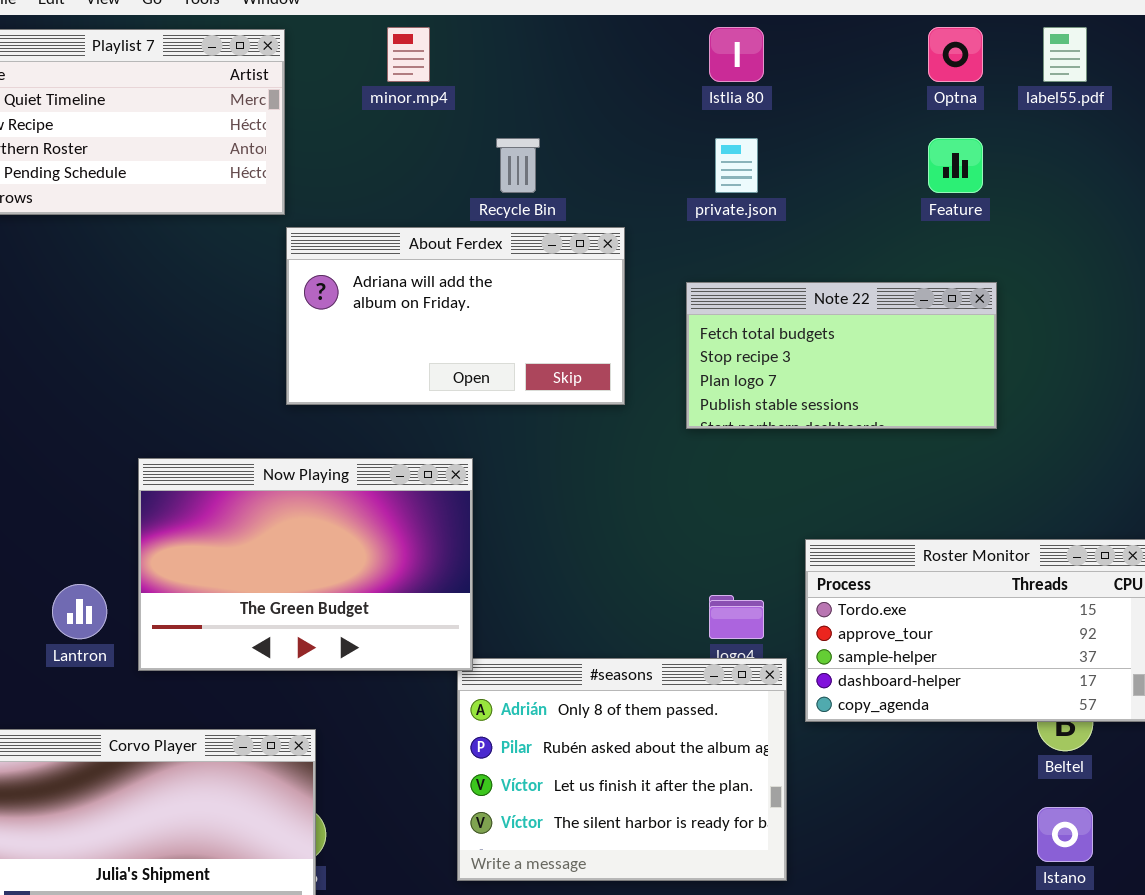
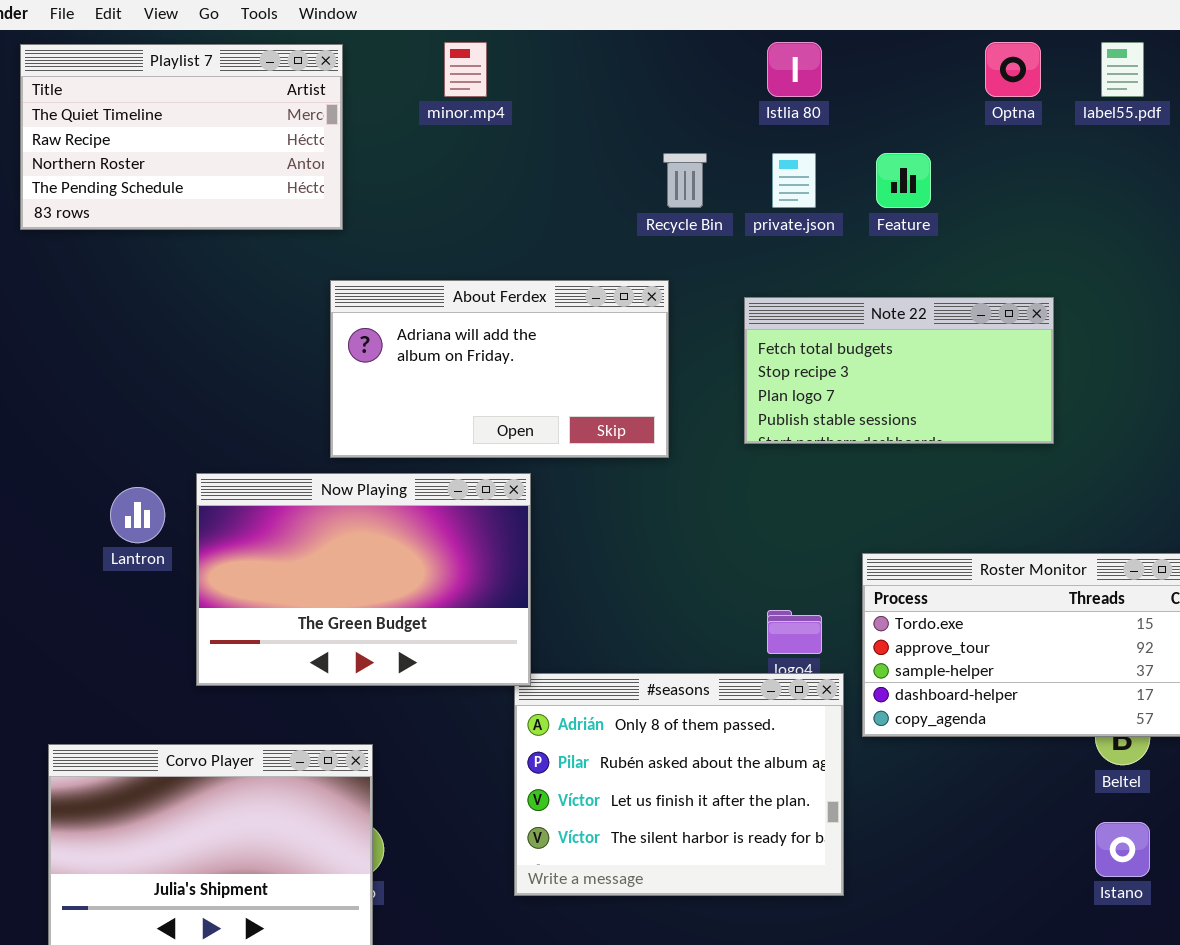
Recycle Bin: [496,138,540,193] -> [663,153,707,208], moved
Feature: [928,138,983,193] -> [876,153,931,208], moved
About Ferdex: [286,227,625,405] -> [330,280,669,458], moved
Lantron: [52,584,107,639] -> [110,487,165,543], moved

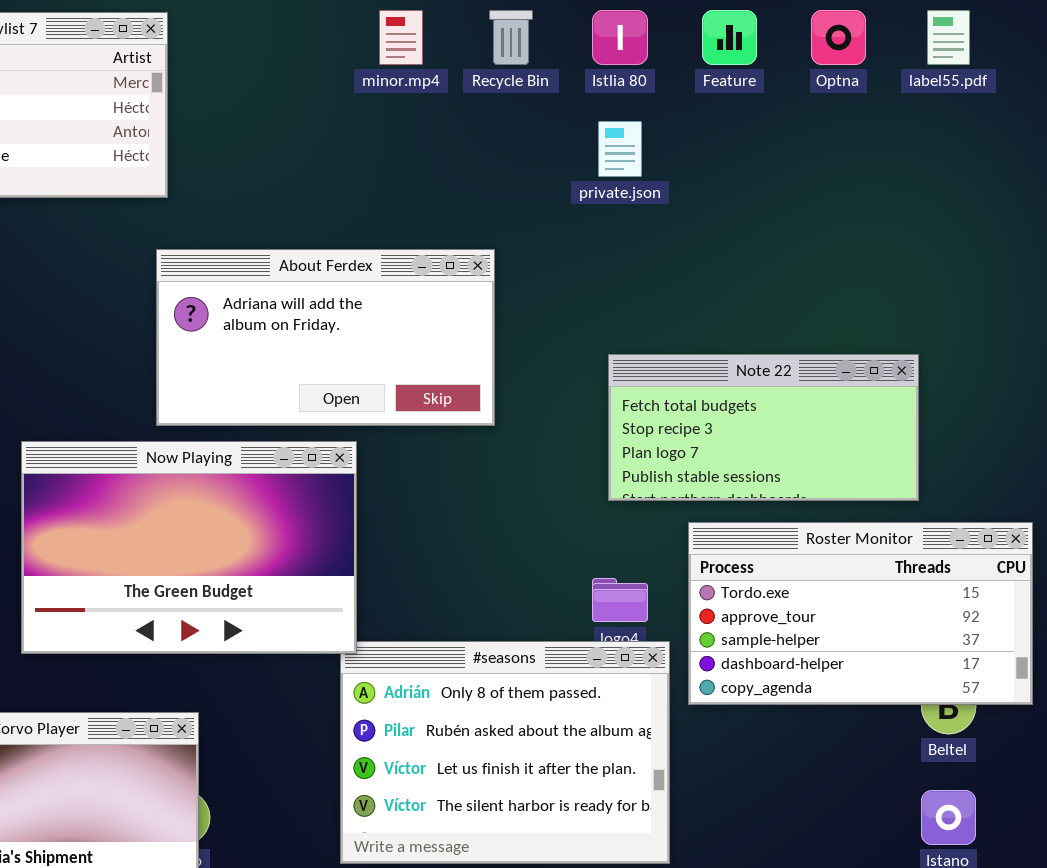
minor.mp4: [444,42,487,97] -> [379,10,423,65], moved
Recycle Bin: [663,153,707,208] -> [489,10,533,65], moved
Feature: [876,153,931,208] -> [702,10,757,65], moved
Note 22: [744,297,1054,444] -> [608,354,919,501], moved

